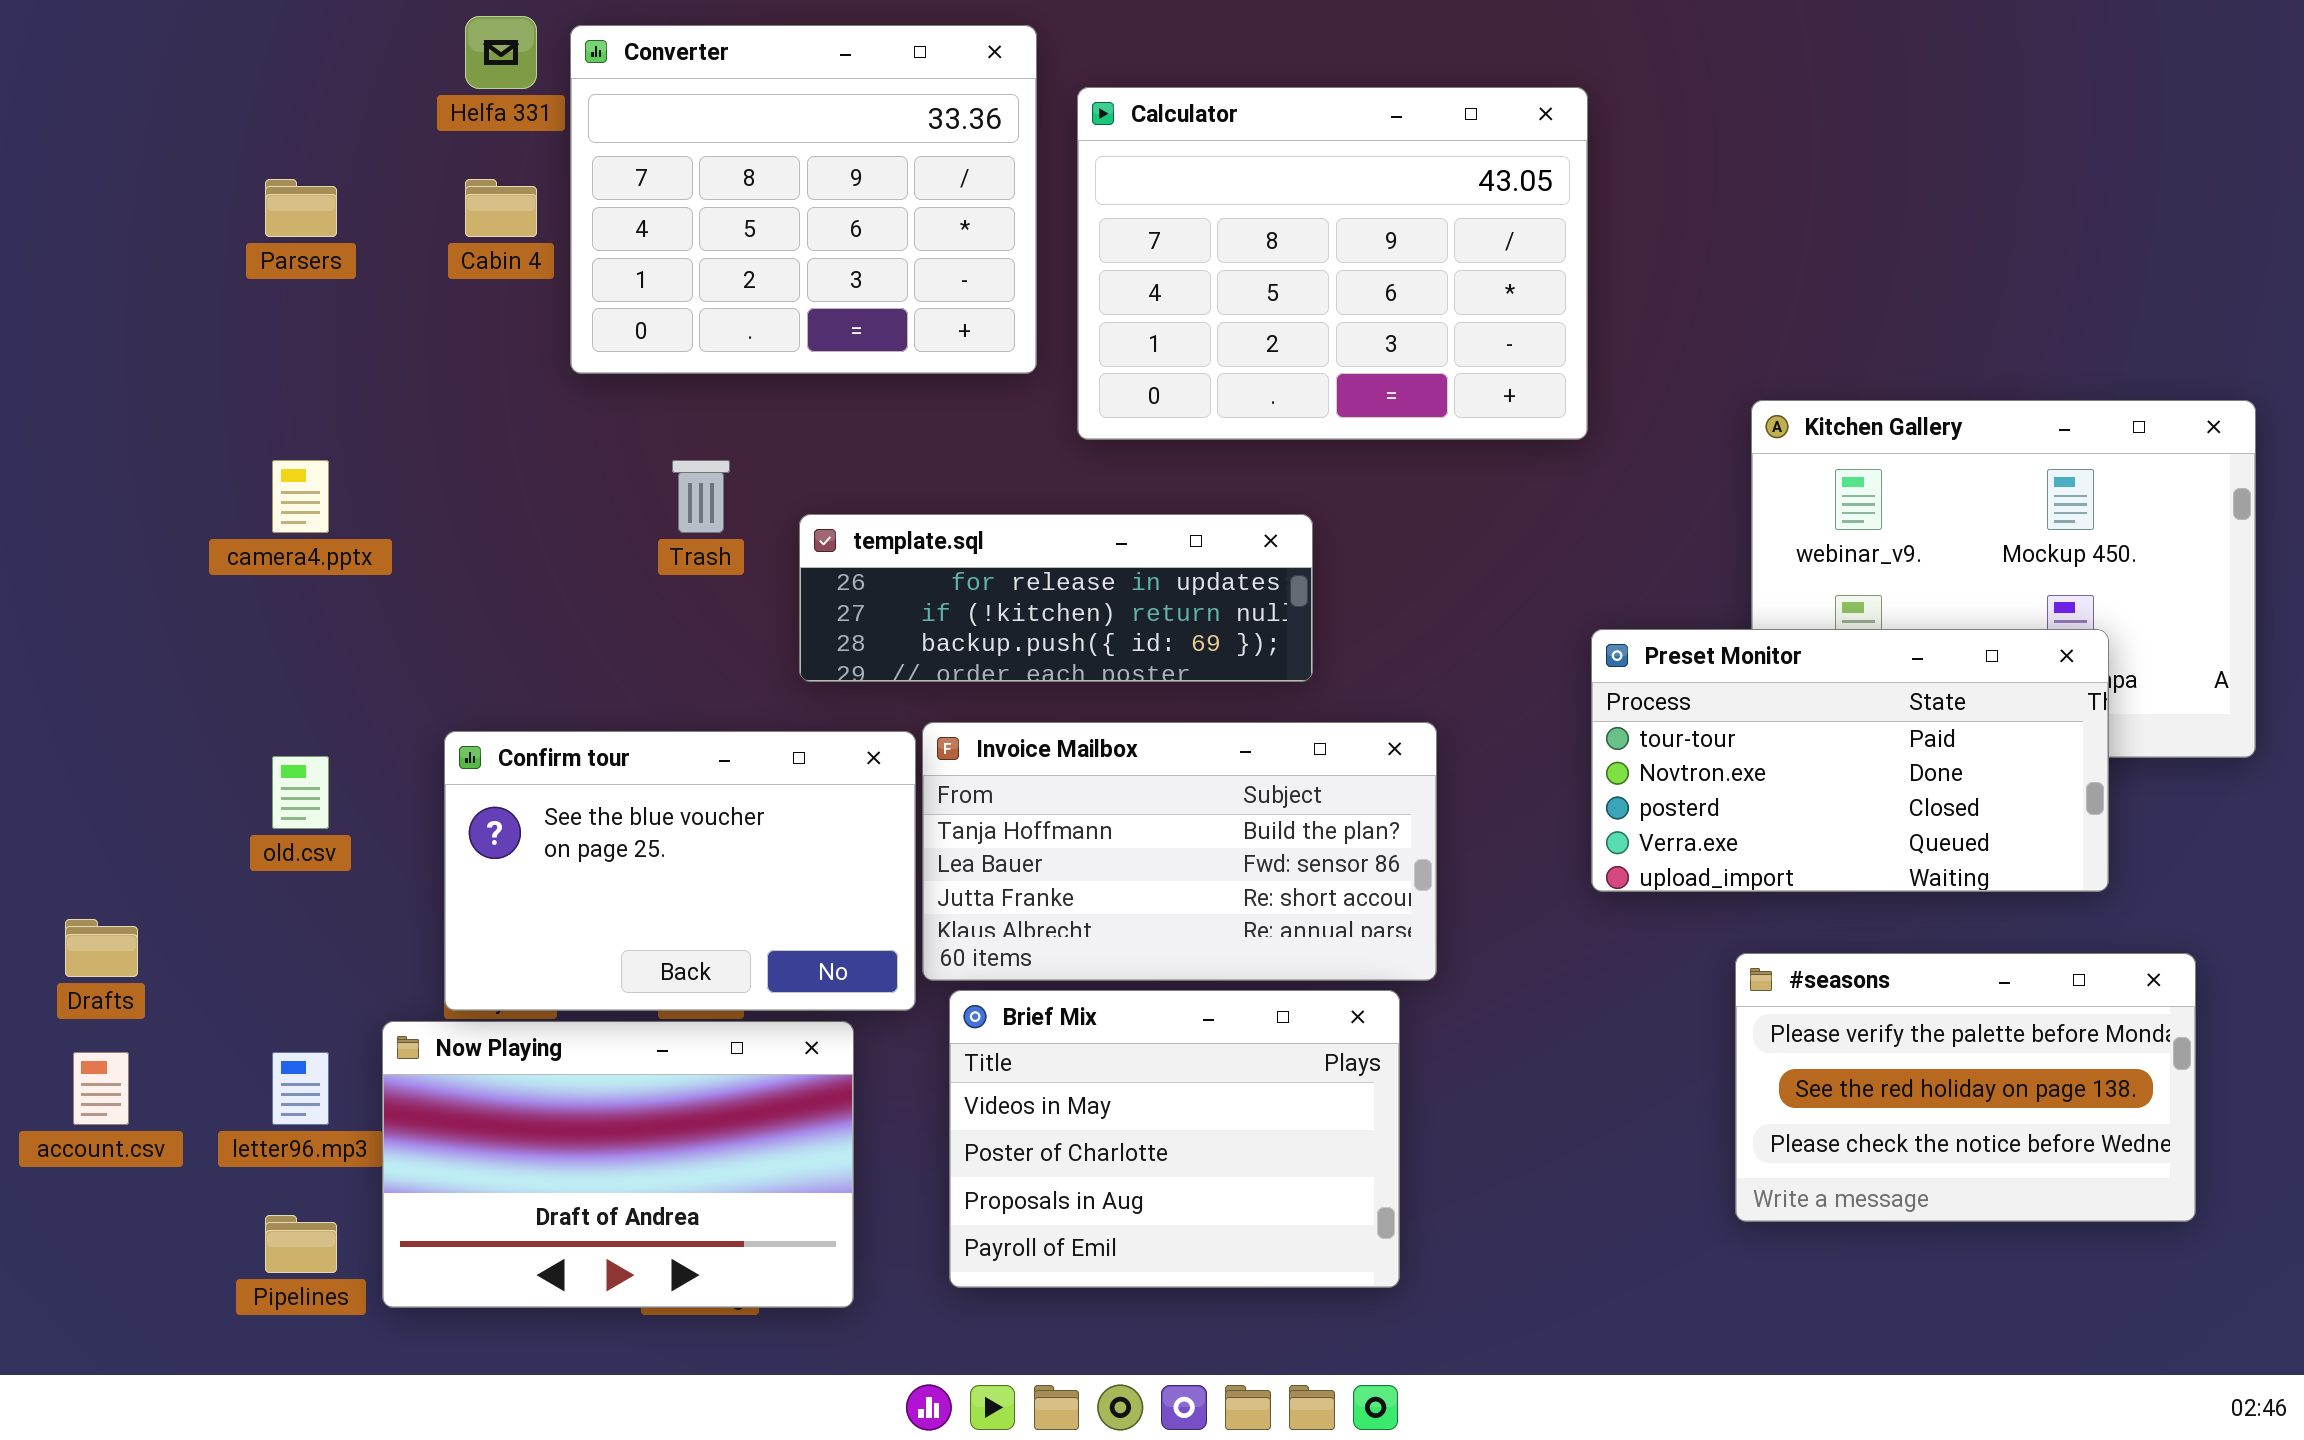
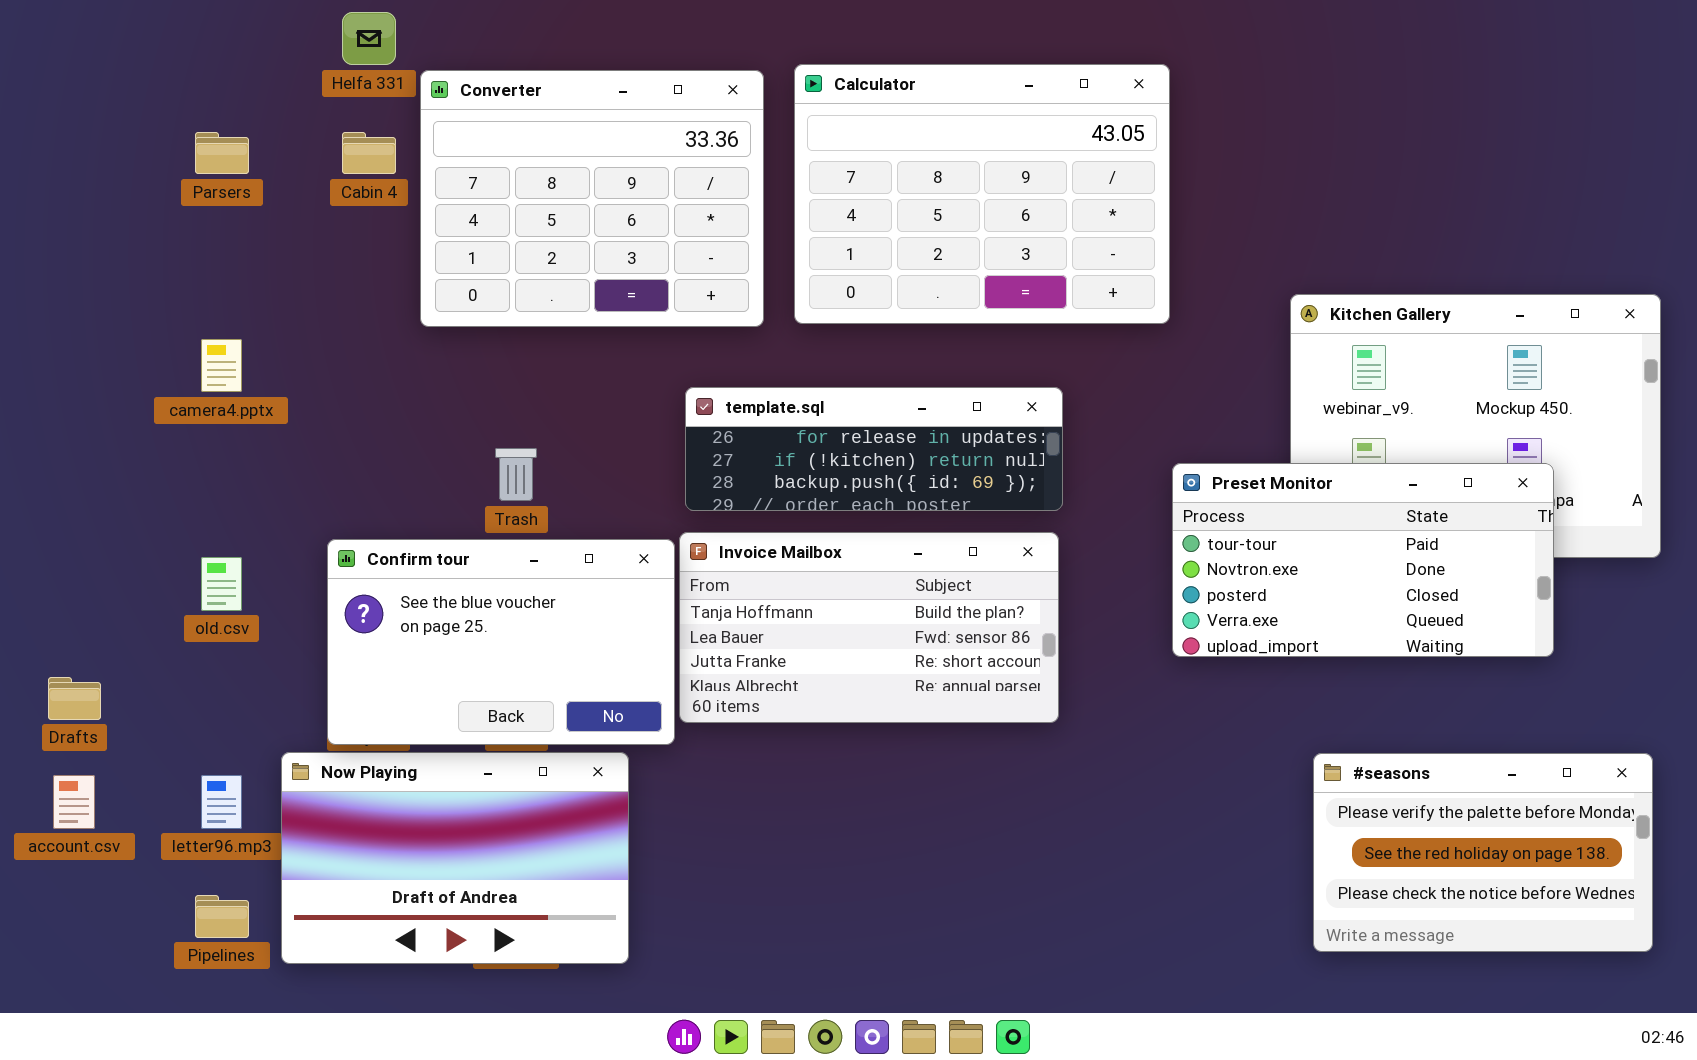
Converter: [570,25,1037,374] -> [420,70,764,327], moved
Trash: [672,460,730,533] -> [495,448,537,501], moved
template.sql: [799,514,1313,682] -> [685,387,1063,511], moved
#seasons: [1735,953,2196,1222] -> [1313,753,1653,952], moved
Brief Mix: [949,990,1400,1288] -> none, closed

